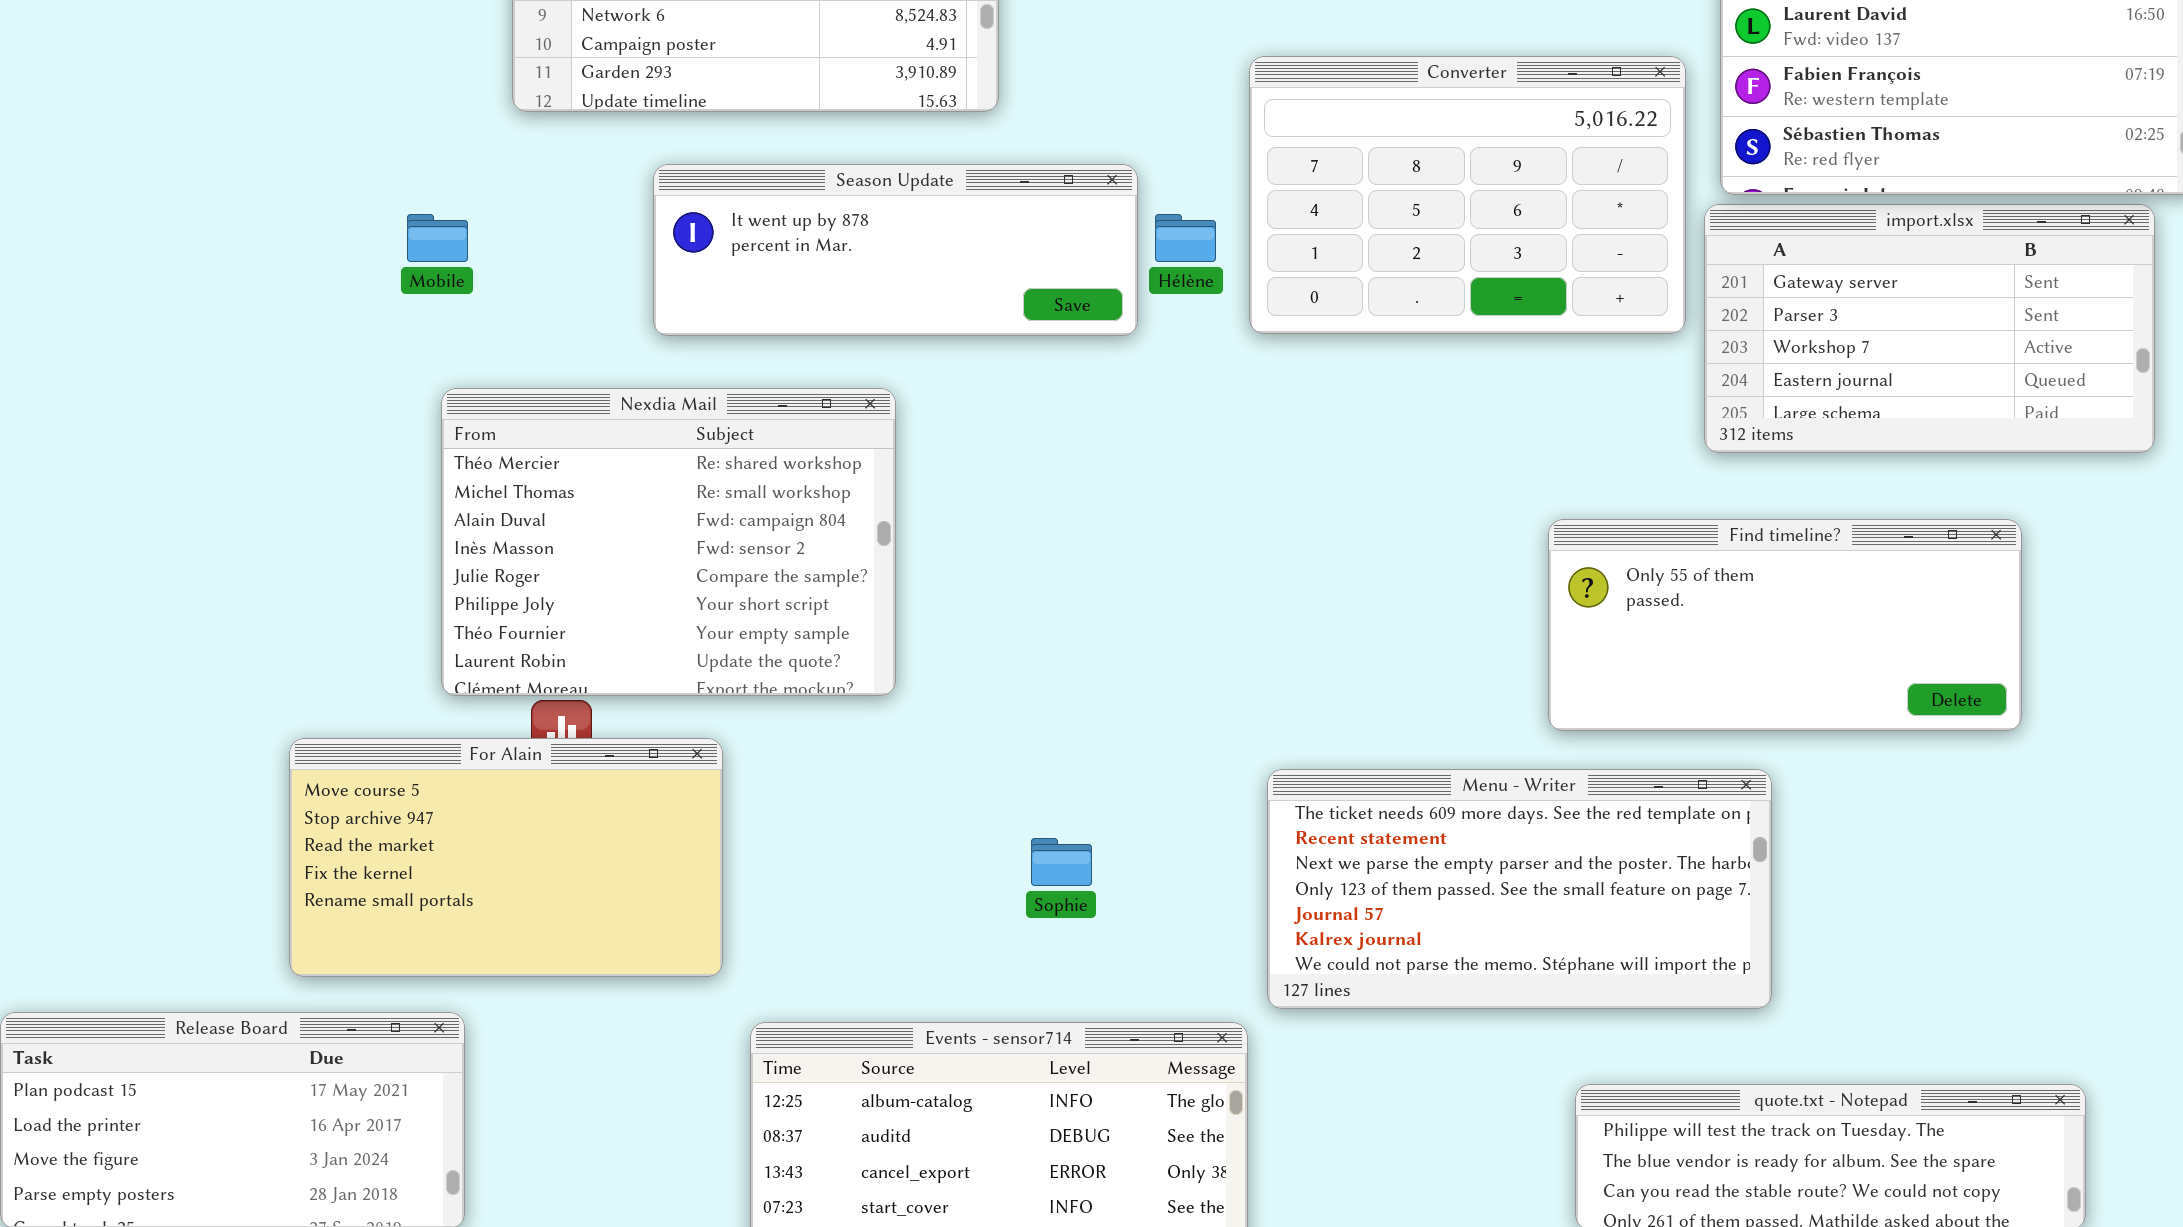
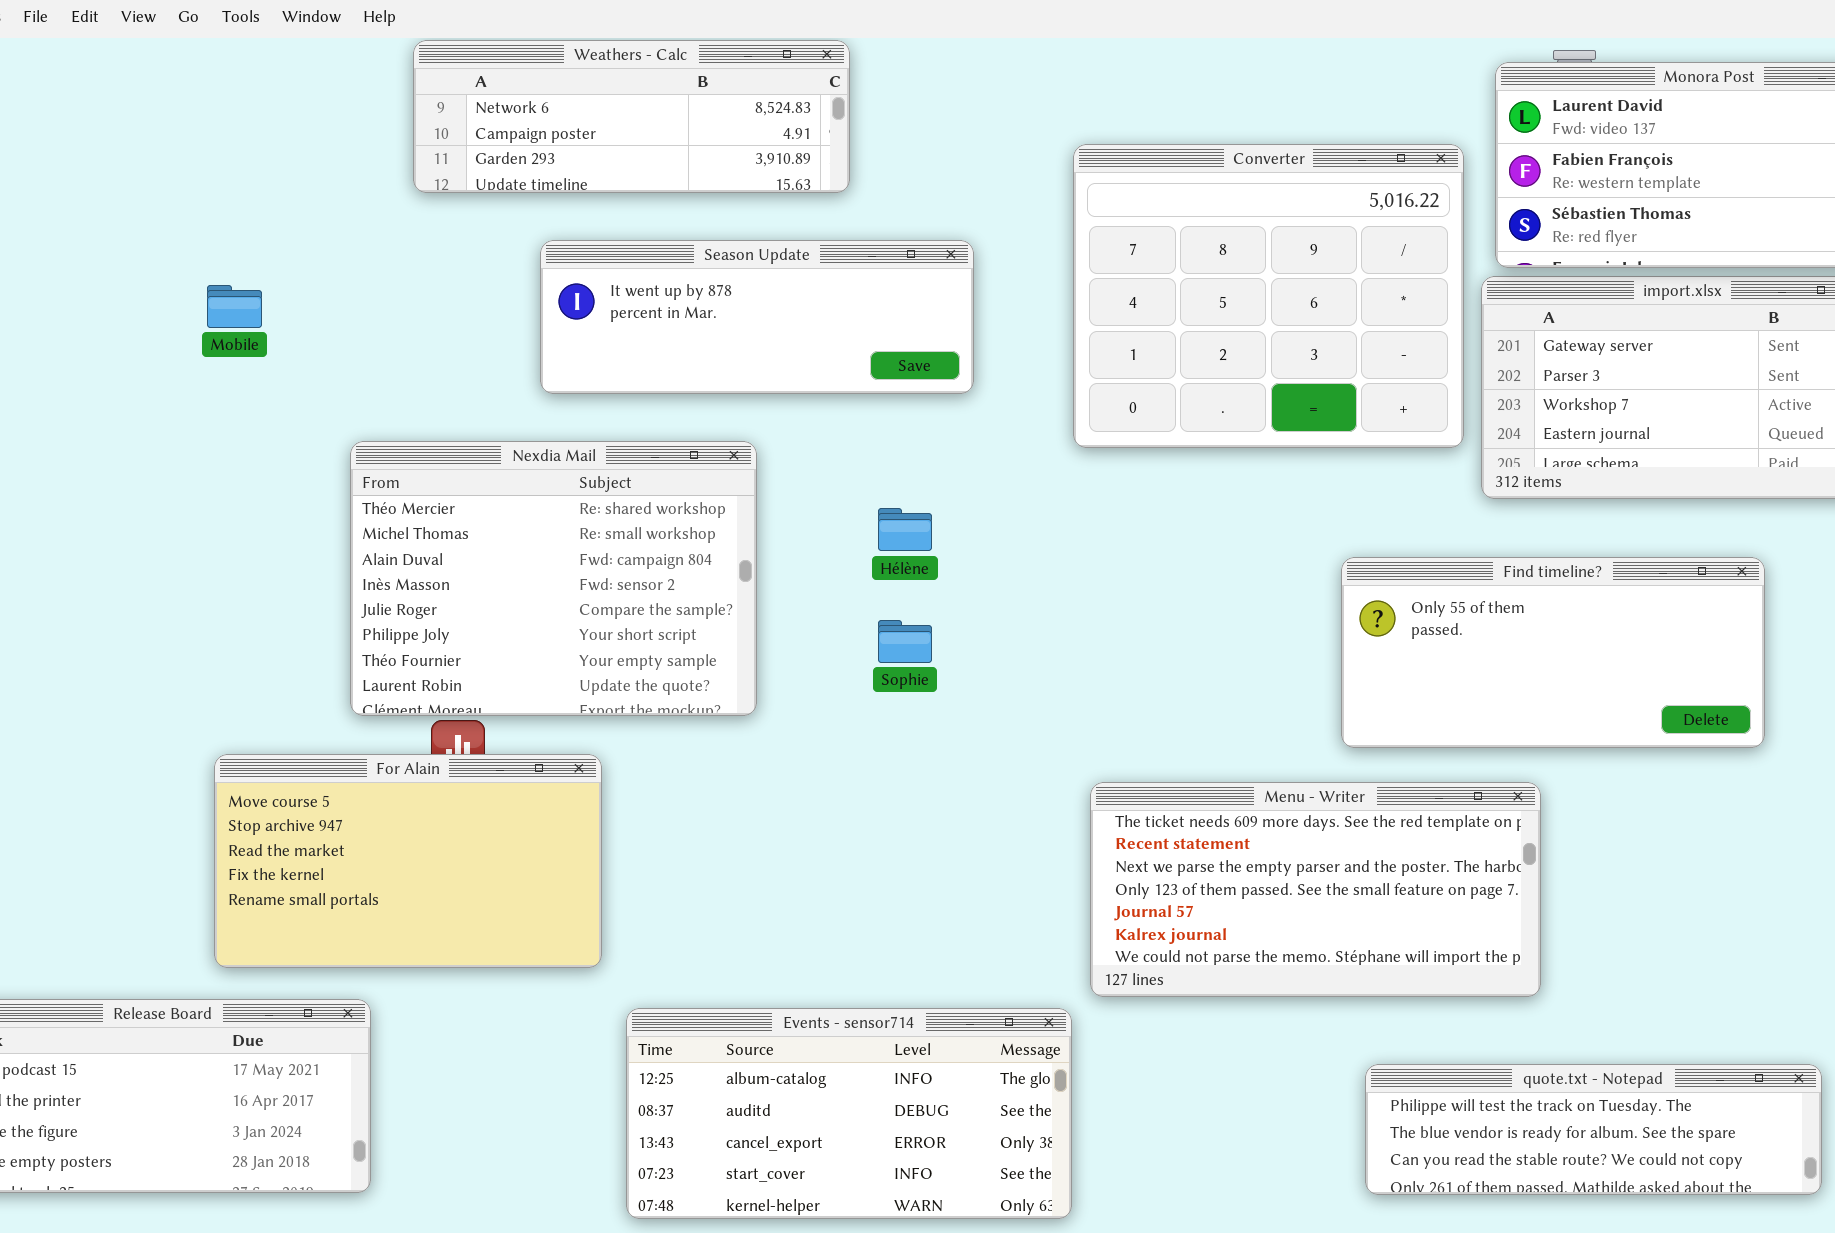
Converter: [1249,56,1686,334] -> [1073,144,1464,448], resized
Mobile: [407,214,468,262] -> [207,285,262,328], moved
Hélène: [1155,214,1216,262] -> [878,508,932,551], moved
Sophie: [1031,838,1092,886] -> [878,620,932,663], moved

